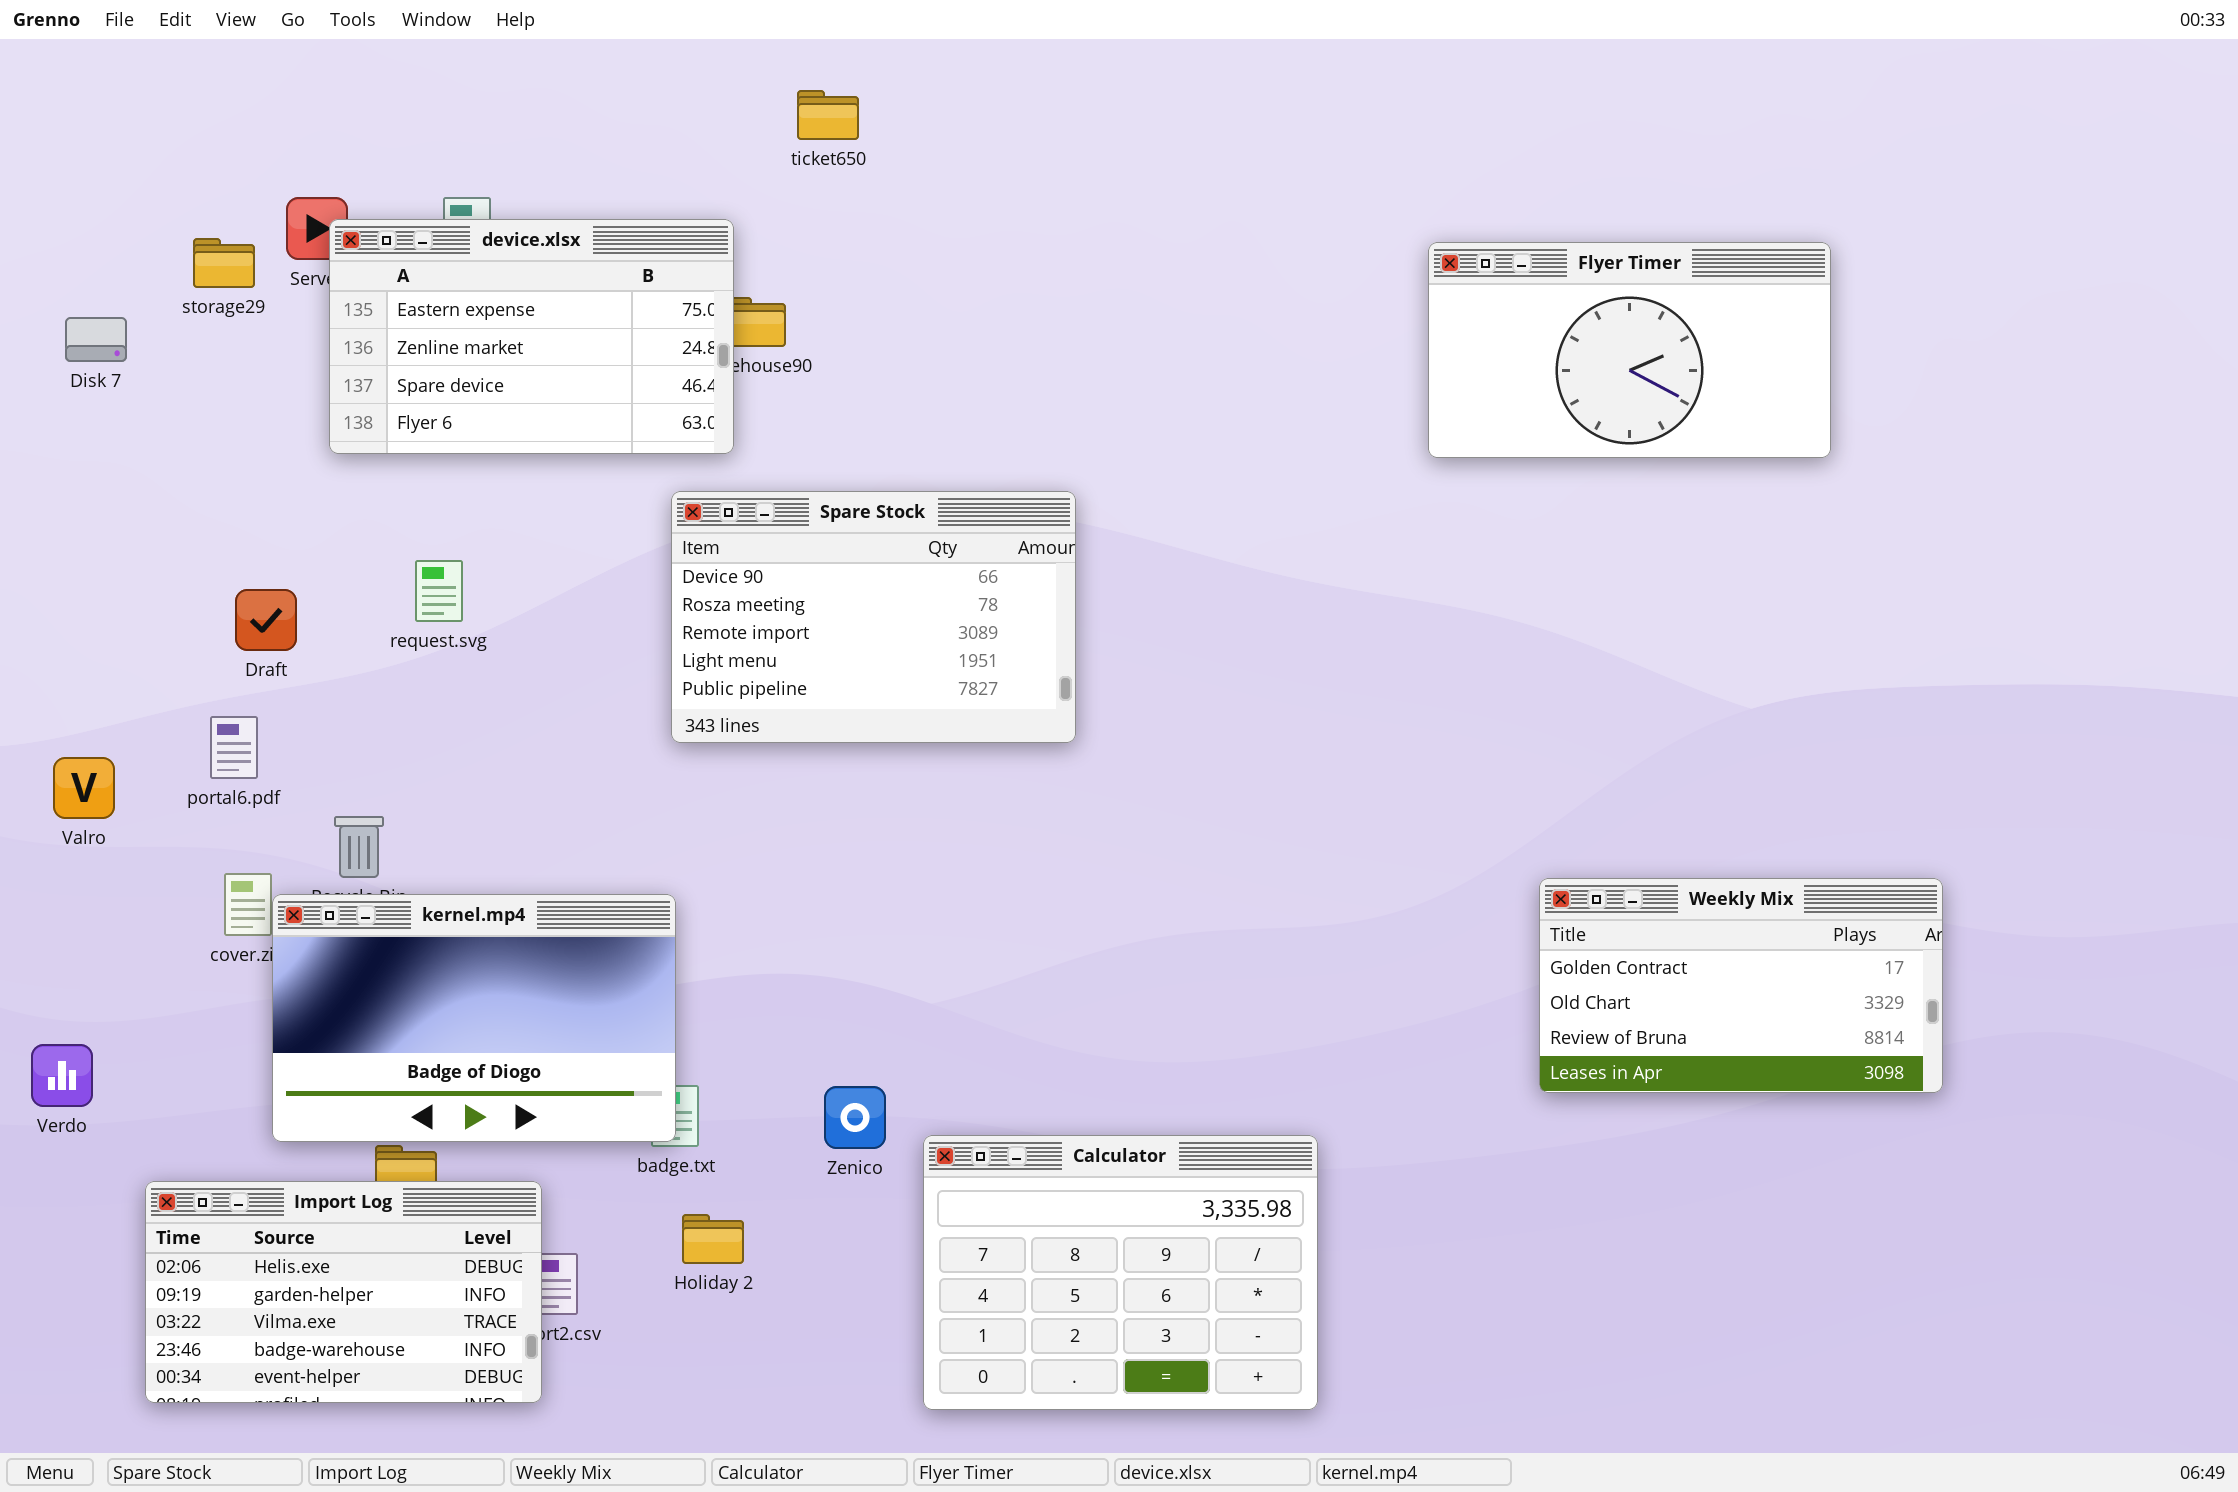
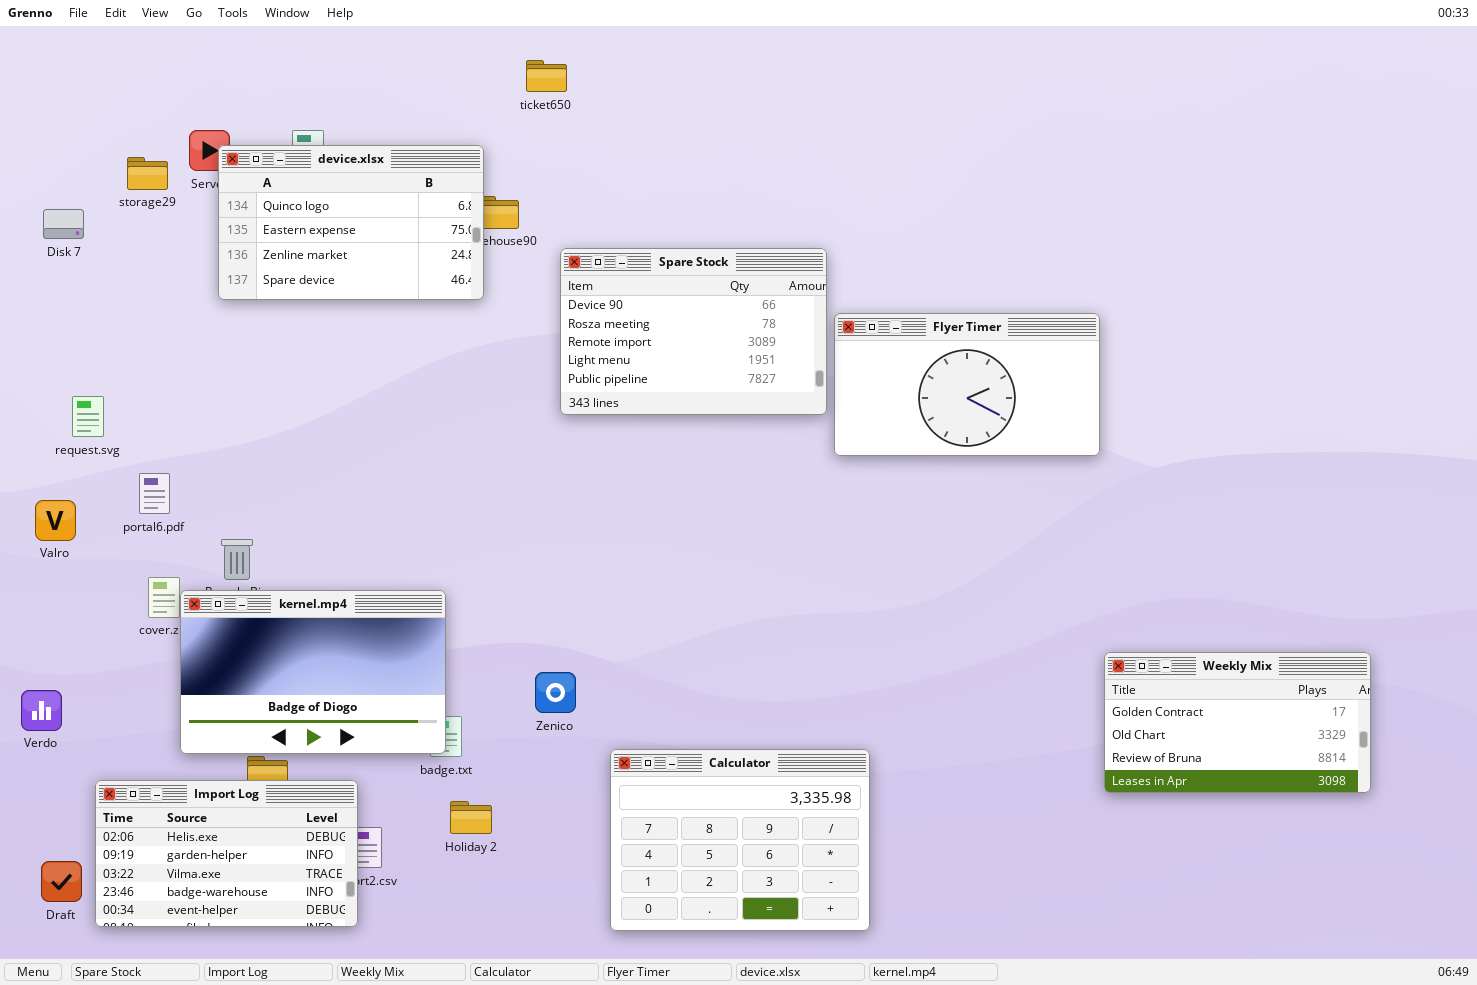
device.xlsx: [329,219,734,454] -> [218,145,484,300], scrolled up 1 row
Flyer Timer: [1428,242,1831,458] -> [834,313,1100,456], moved
Spare Stock: [671,491,1076,743] -> [560,248,827,415], moved
request.svg: [415,560,463,622] -> [72,396,104,437], moved
Draft: [235,589,297,651] -> [41,861,82,902], moved
Weekly Mix: [1539,878,1943,1093] -> [1104,652,1371,793], moved
Zenico: [824,1086,886,1149] -> [535,672,576,713], moved

